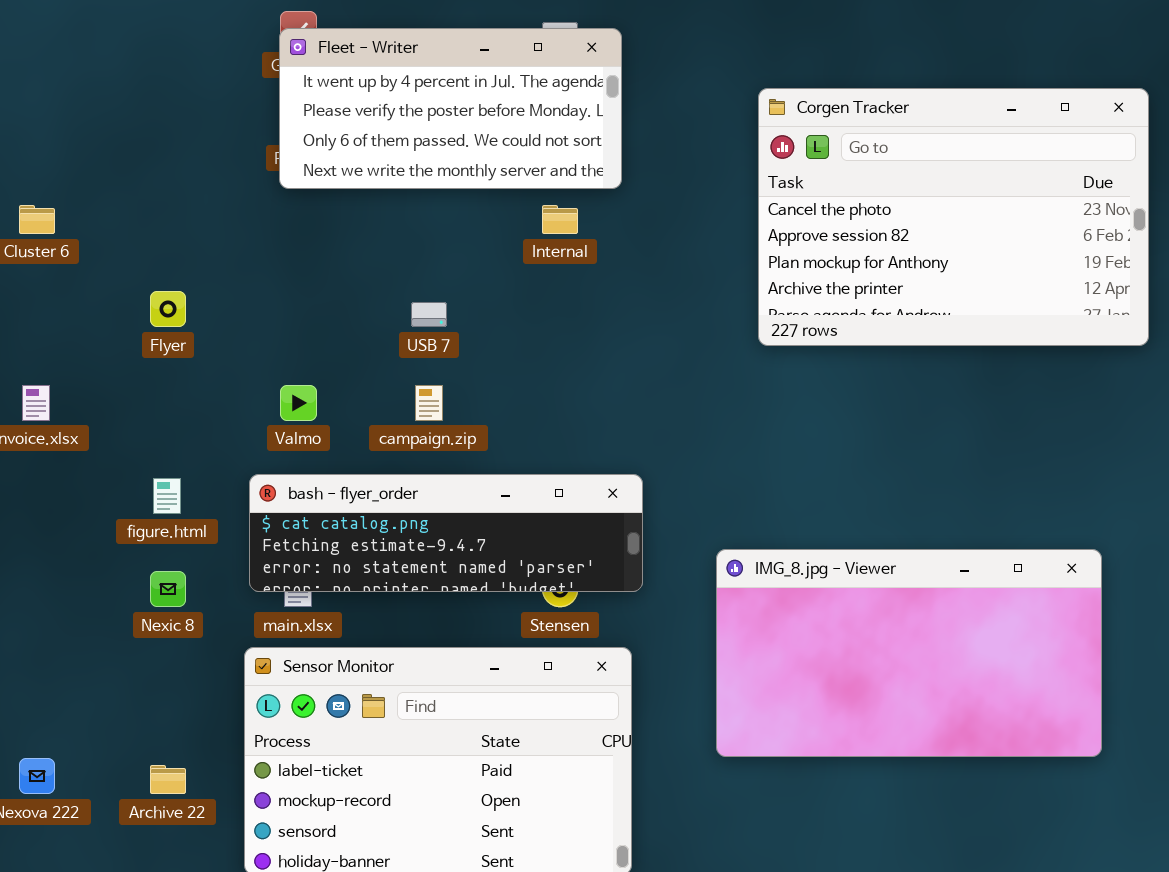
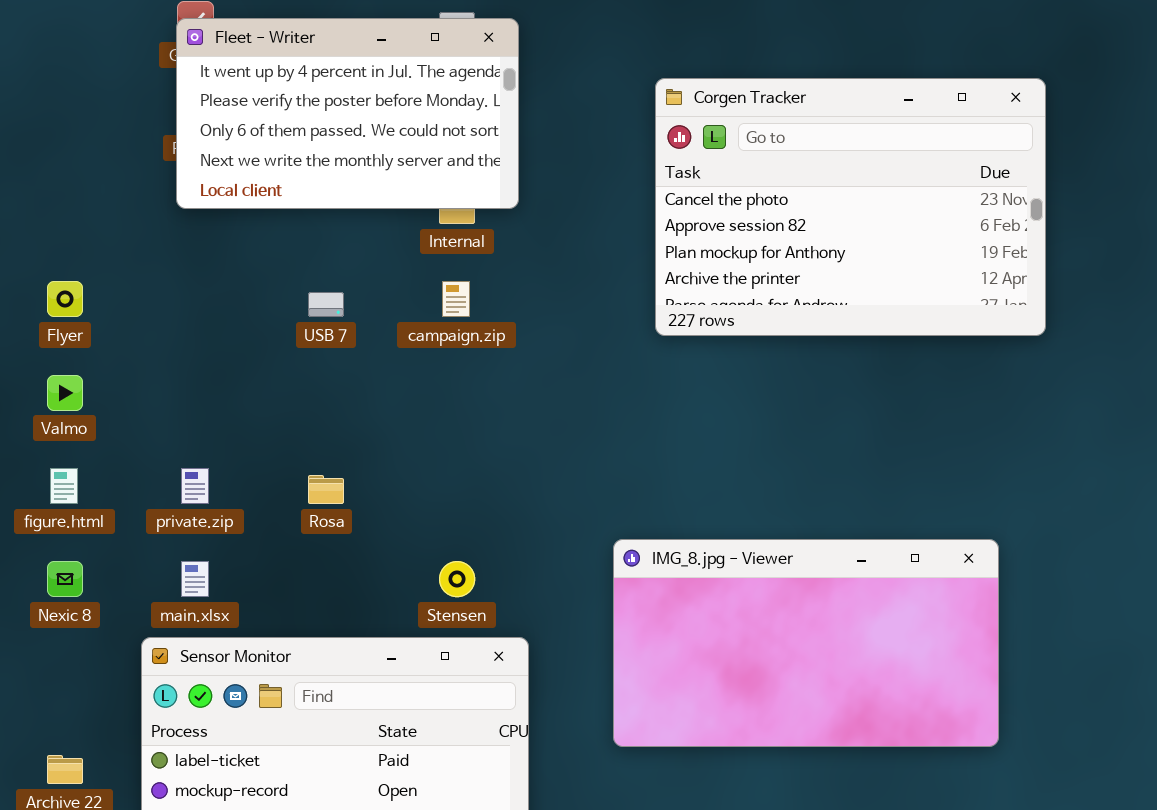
Fleet - Writer: [279,28,622,189] -> [176,18,519,209], resized
Valmo: [280,385,317,421] -> [47,375,83,411], moved
campaign.zip: [415,385,443,421] -> [442,281,470,317], moved
bash - flyer_order: [249,474,643,592] -> none, closed

